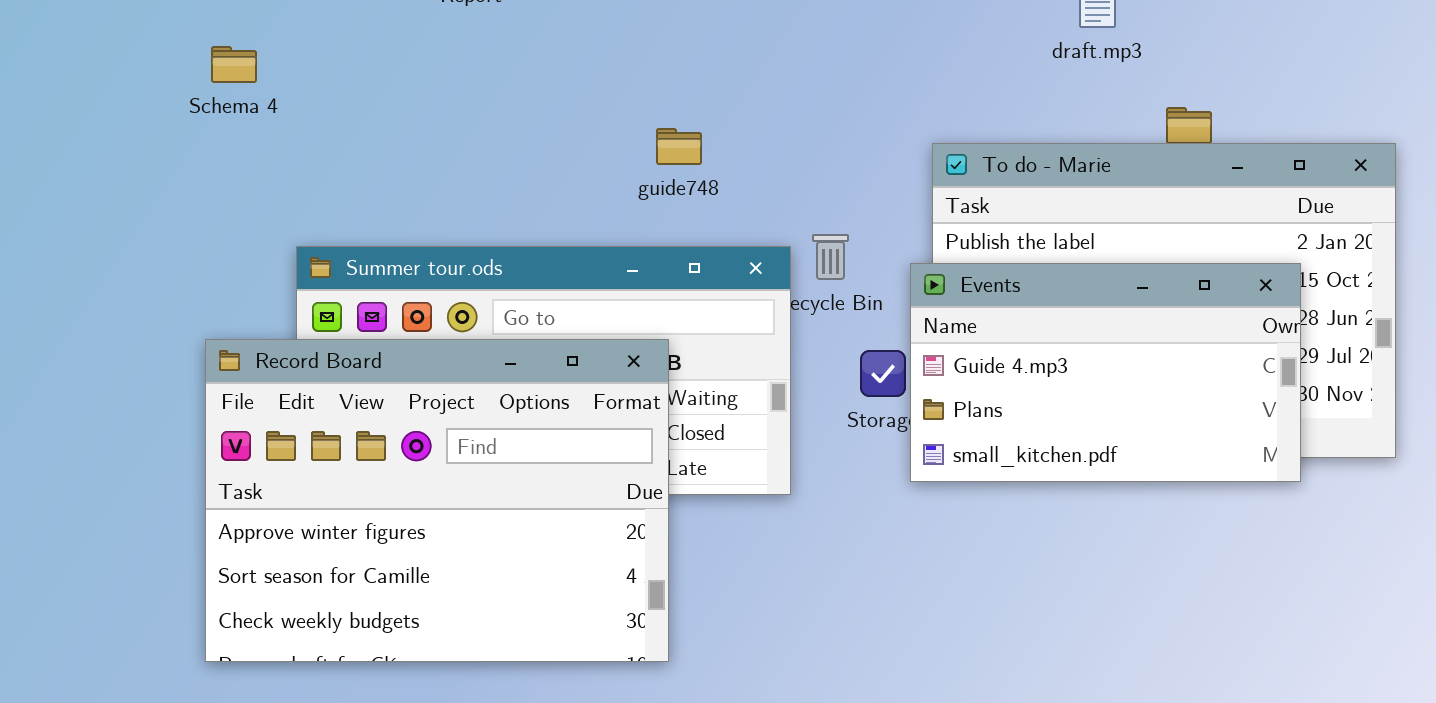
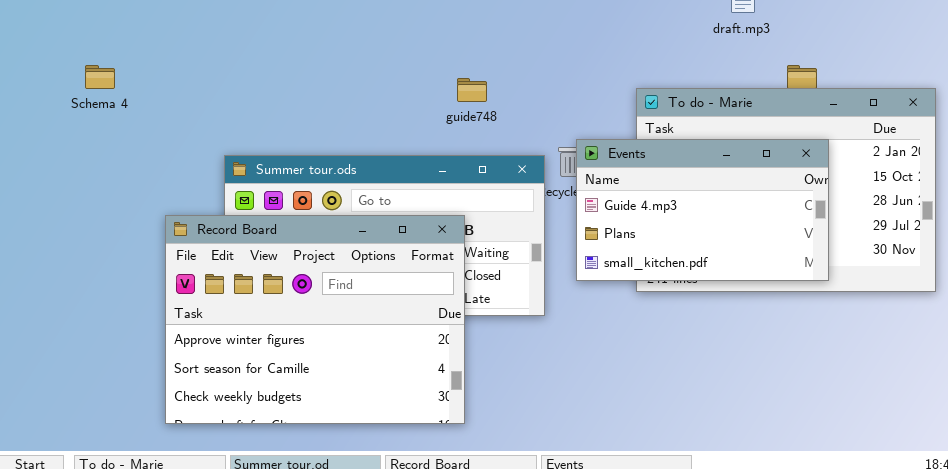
Schema 4: [211,46,257,83] -> [85,65,115,89], moved
Events: [910,263,1301,482] -> [576,139,829,281], moved

